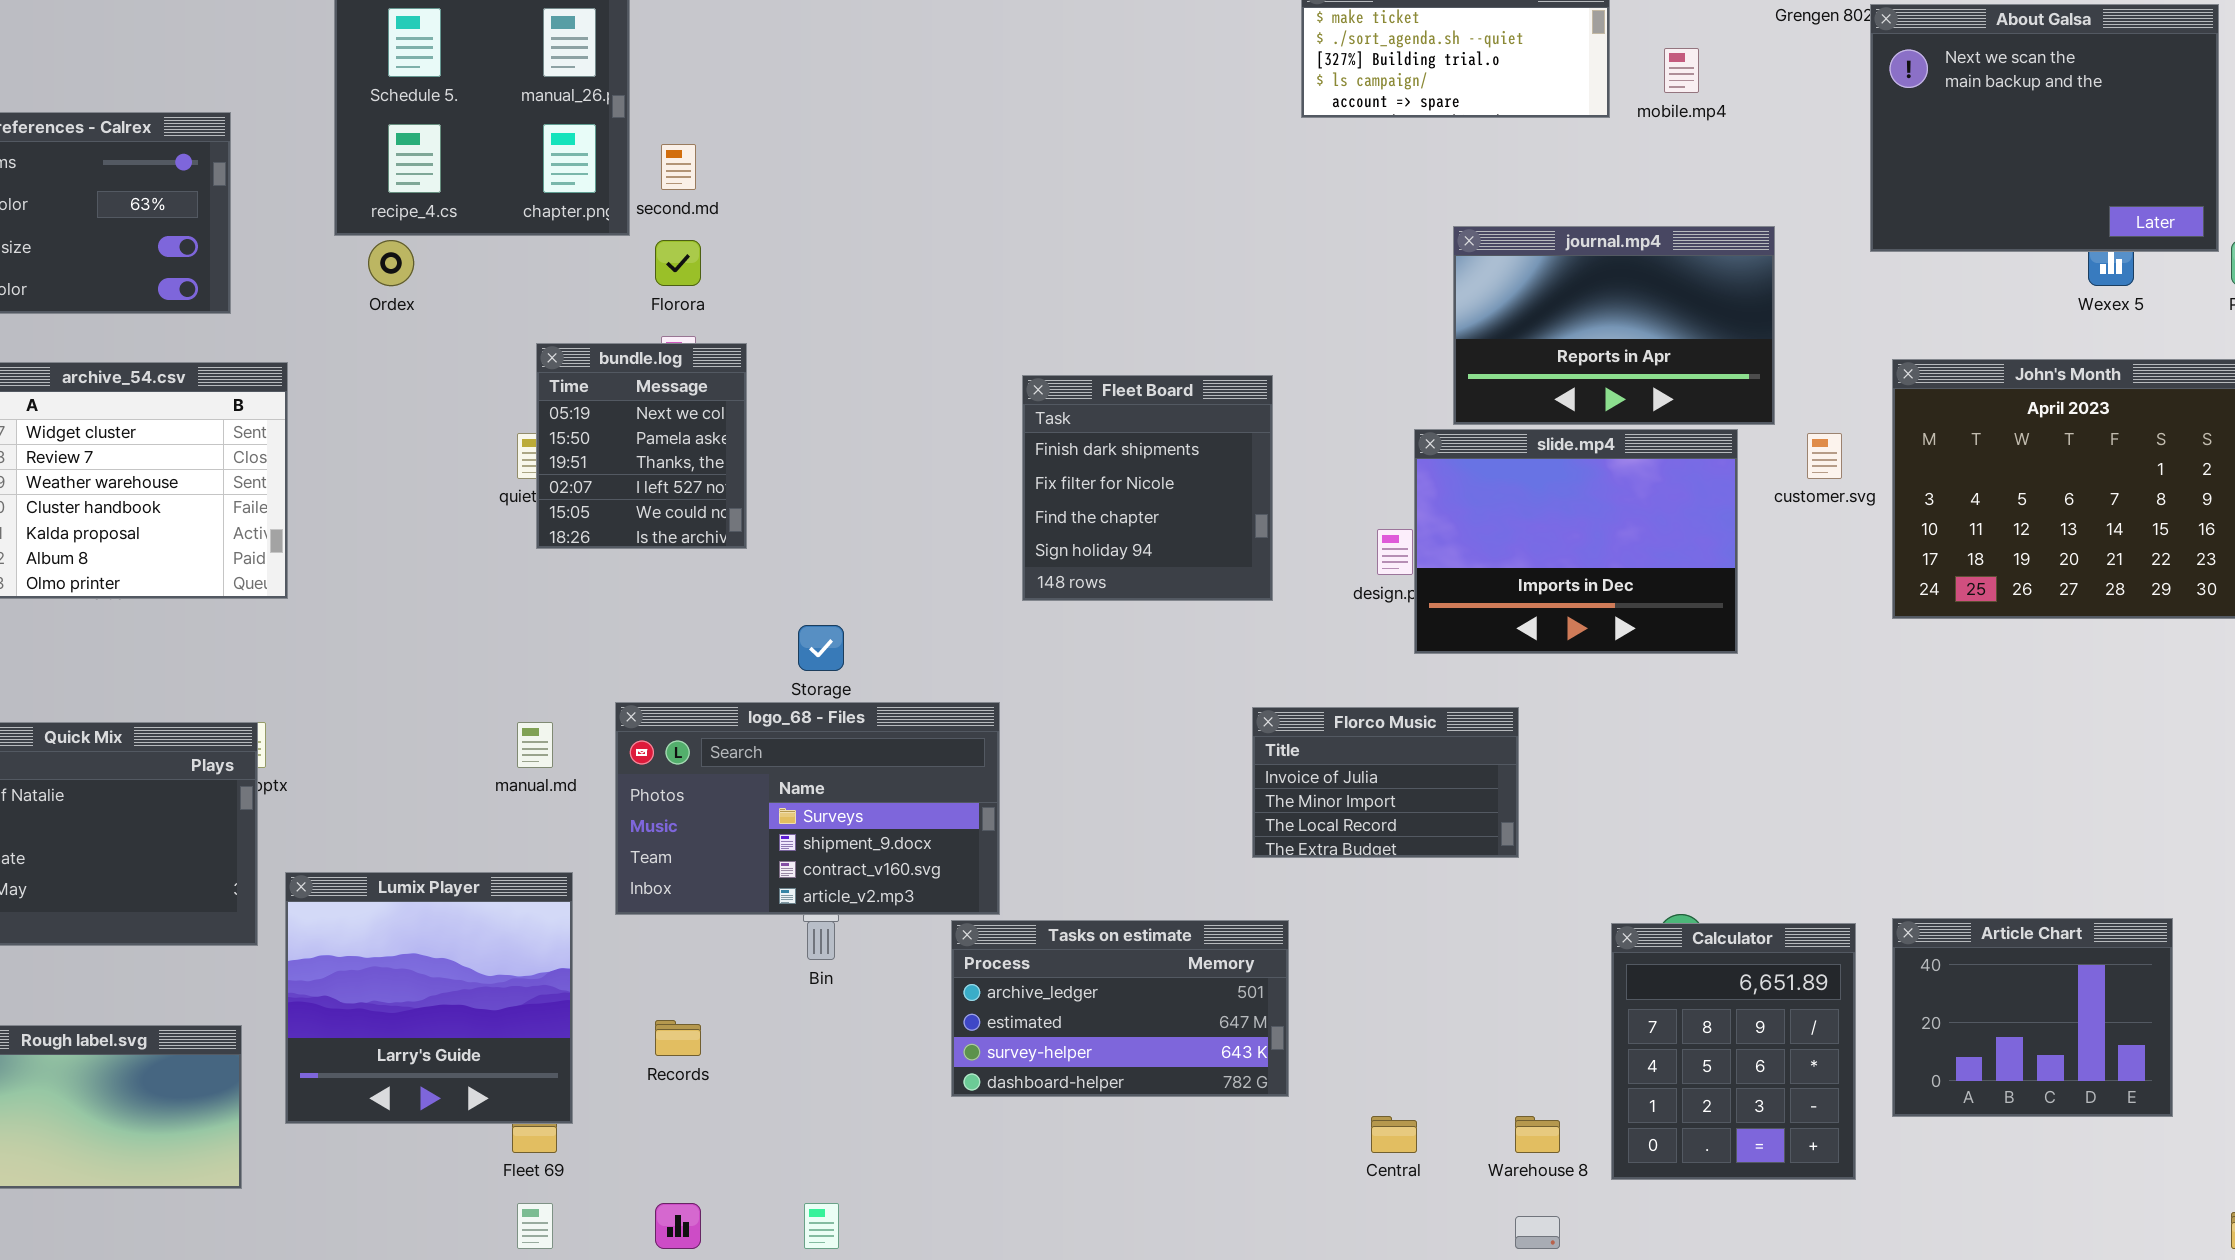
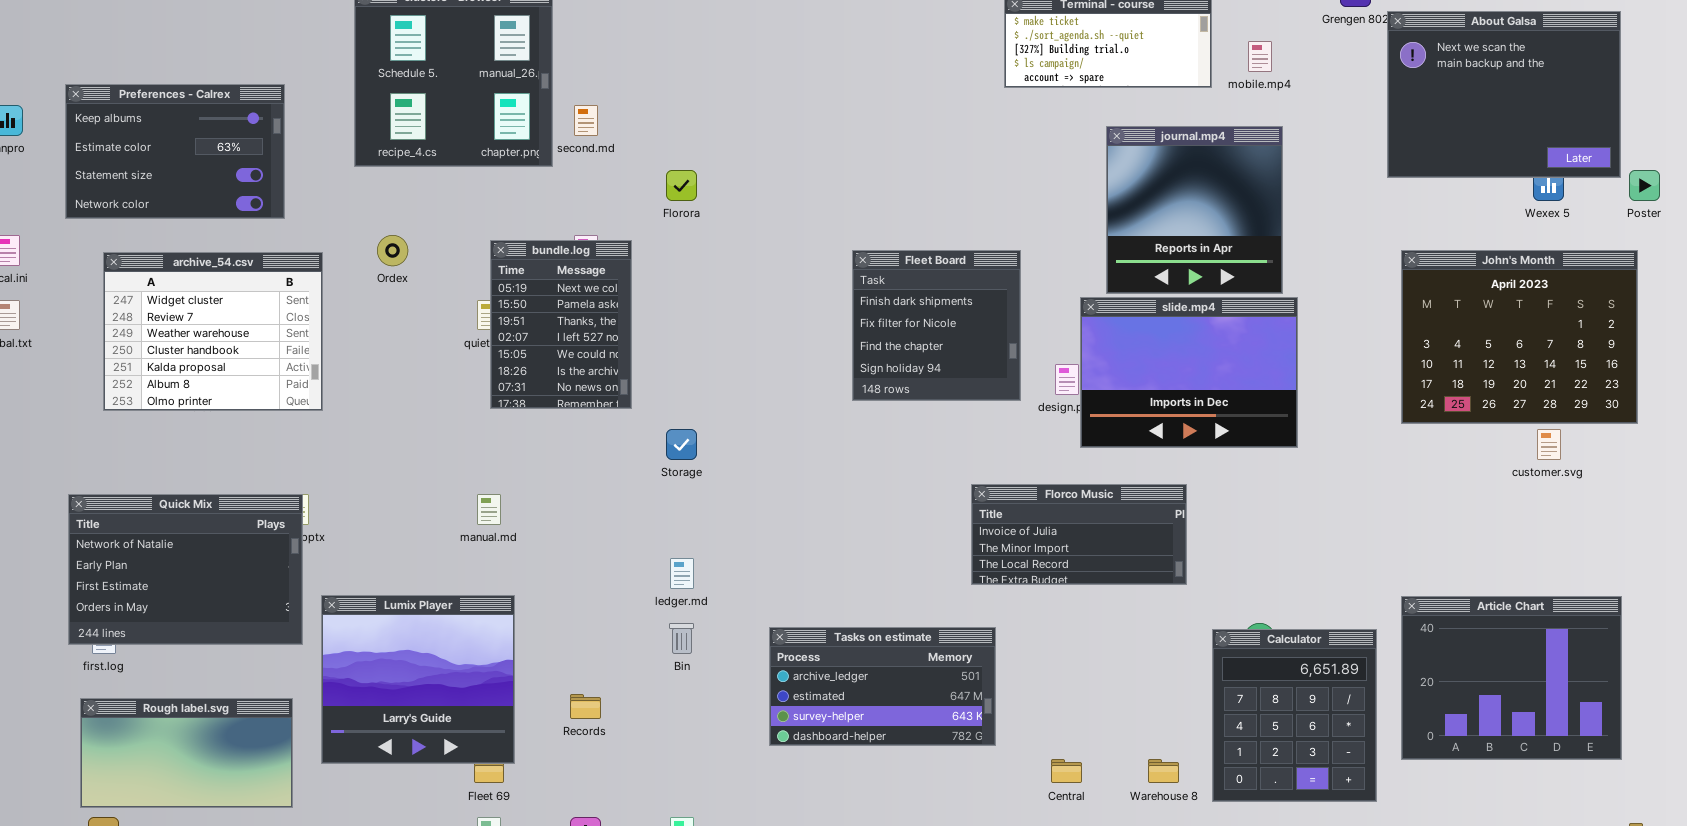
journal.mp4: [1453,226,1775,425] -> [1106,126,1283,294], resized
Ordex: [368,240,414,286] -> [377,235,408,266], moved
Florora: [655,240,701,286] -> [666,170,697,201], moved
bundle.log: [536,343,747,549] -> [490,240,632,409], resized
Fleet Board: [1022,375,1273,601] -> [852,250,1021,401], moved
customer.svg: [1807,433,1842,479] -> [1537,429,1561,460], moved
logo_68 - Files: [615,702,1000,915] -> none, closed
Florco Music: [1252,707,1519,858] -> [971,484,1187,585], resized
Article Chart: [1892,918,2173,1117] -> [1401,596,1622,760], resized

